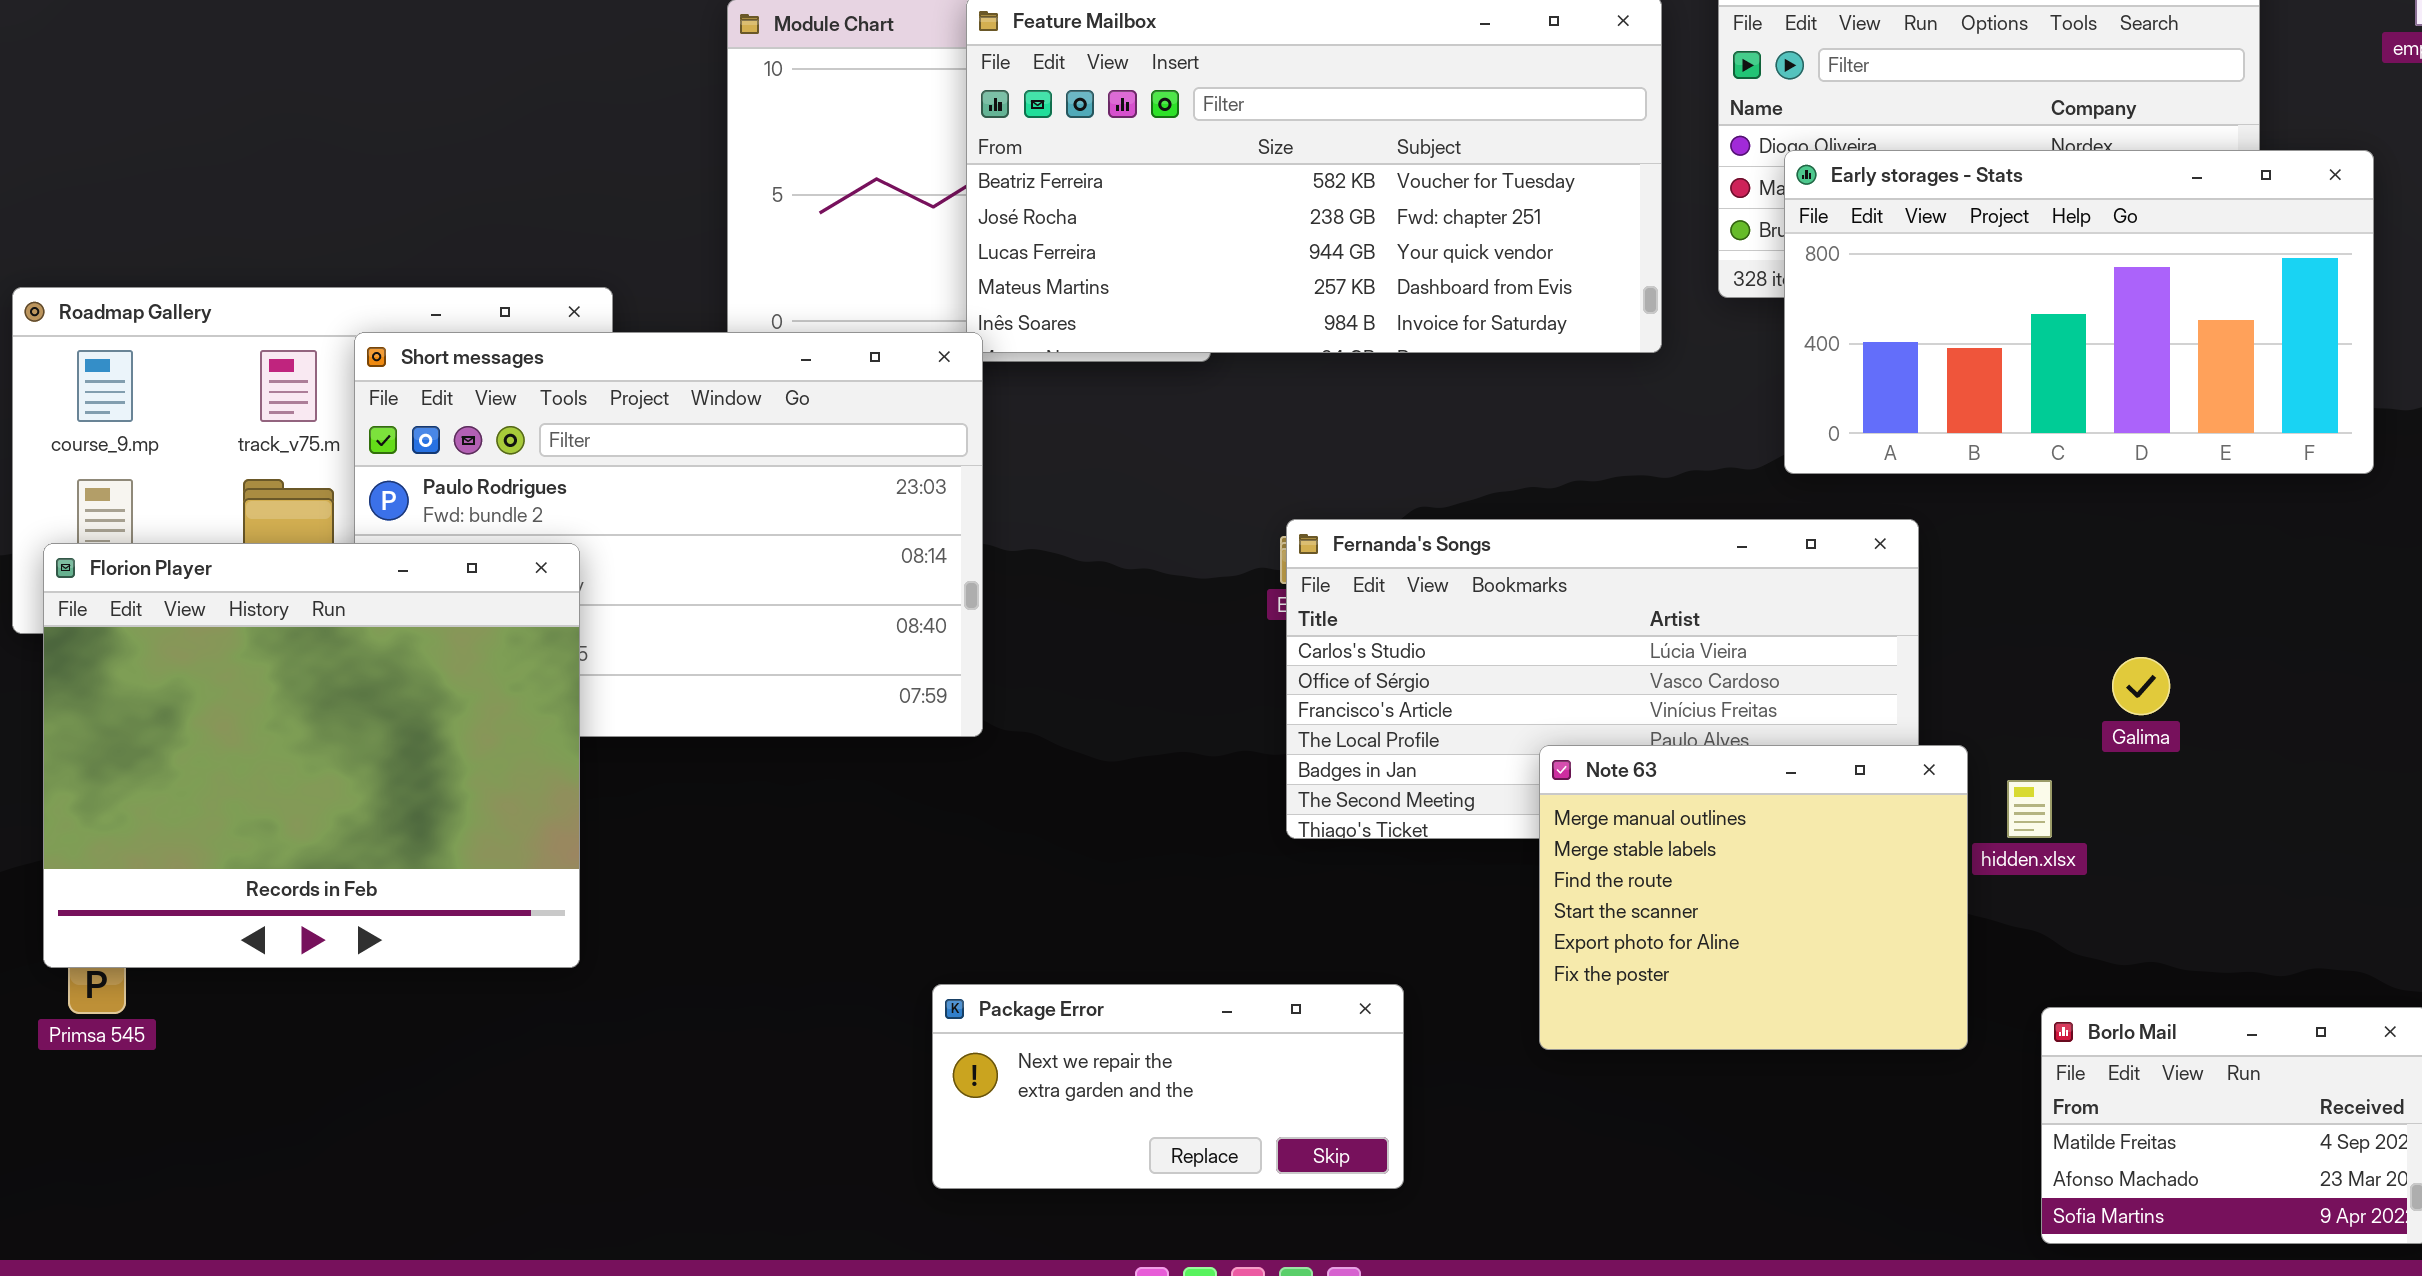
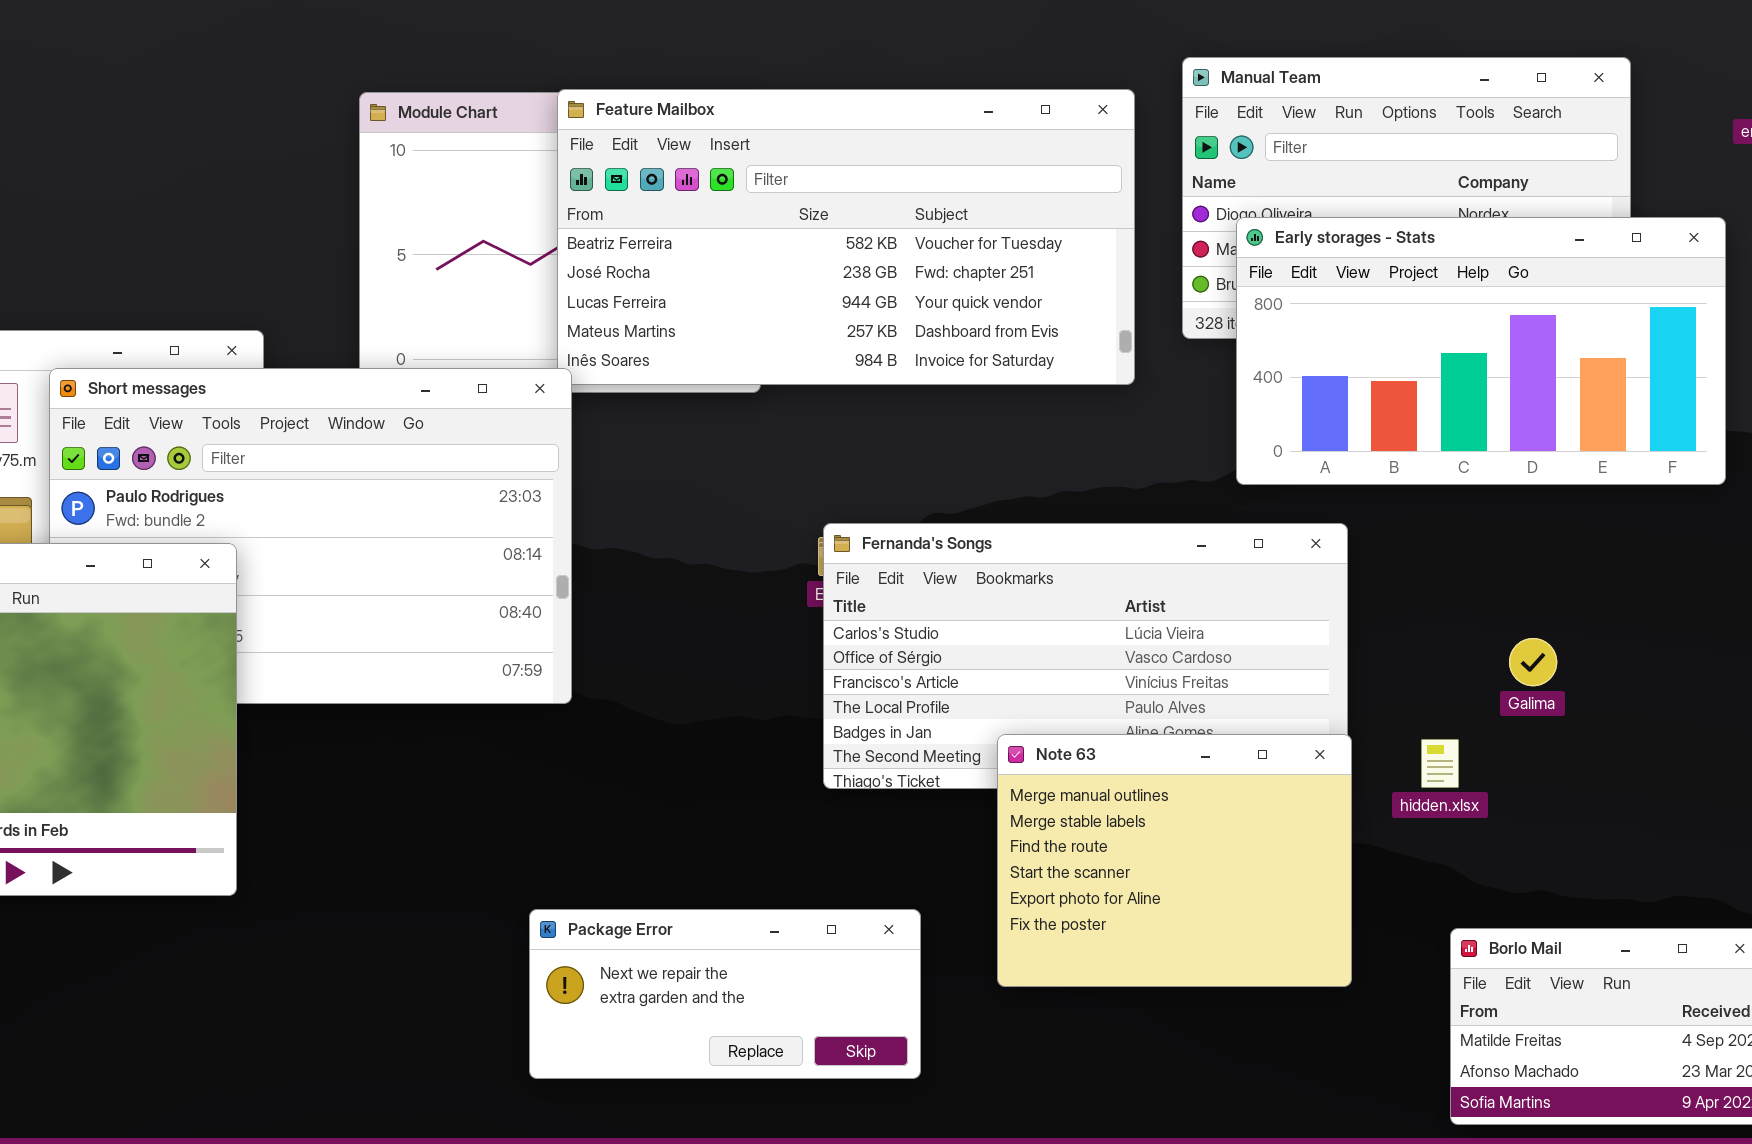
Note 63: [1539,745,1968,1050] -> [997,734,1352,987], moved

